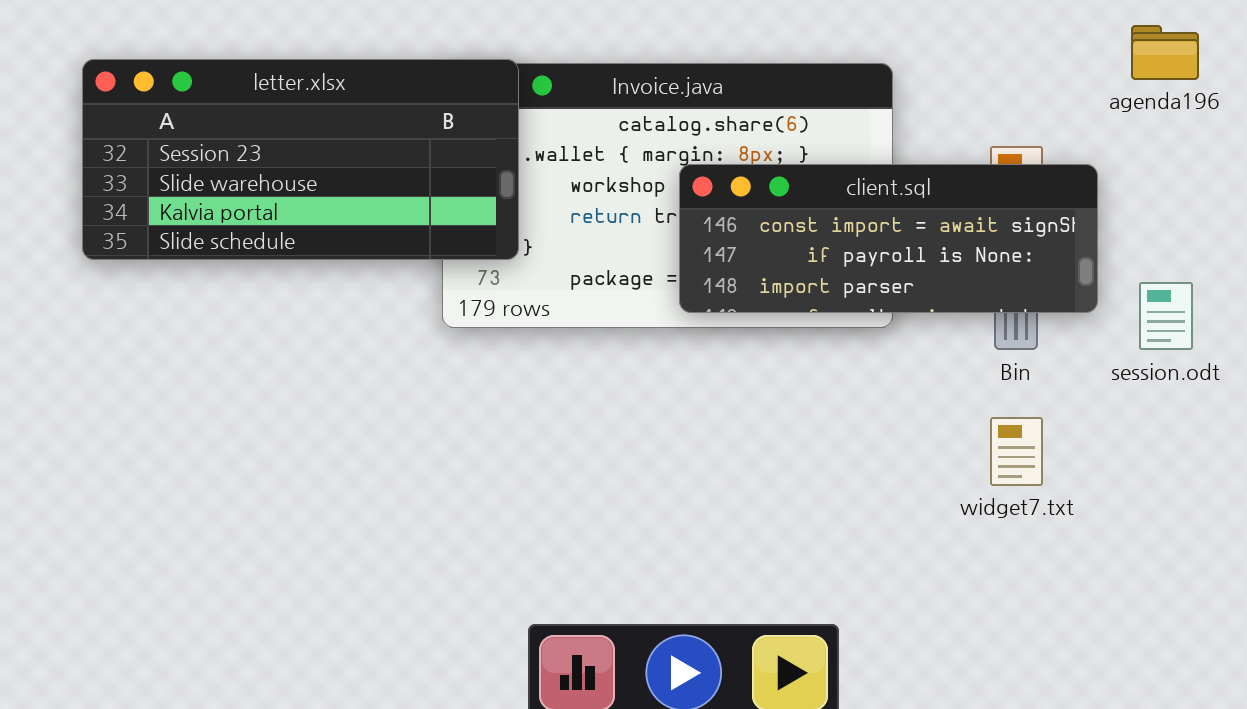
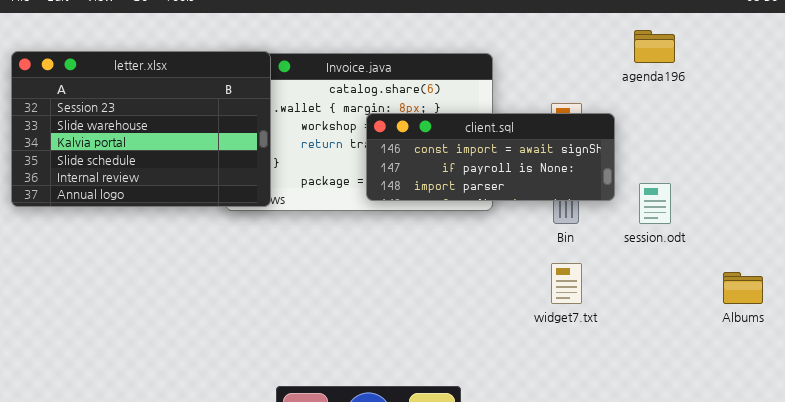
letter.xlsx: [82,59,519,260] -> [11,51,271,207], resized

